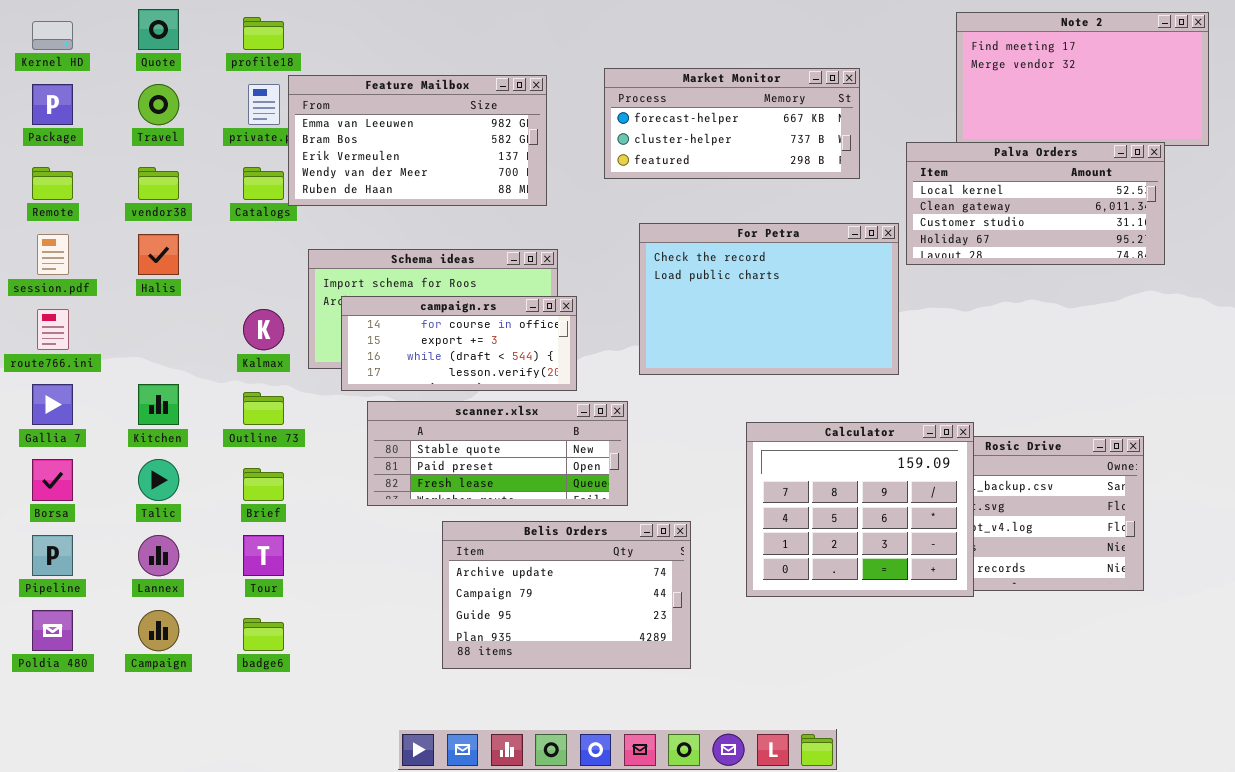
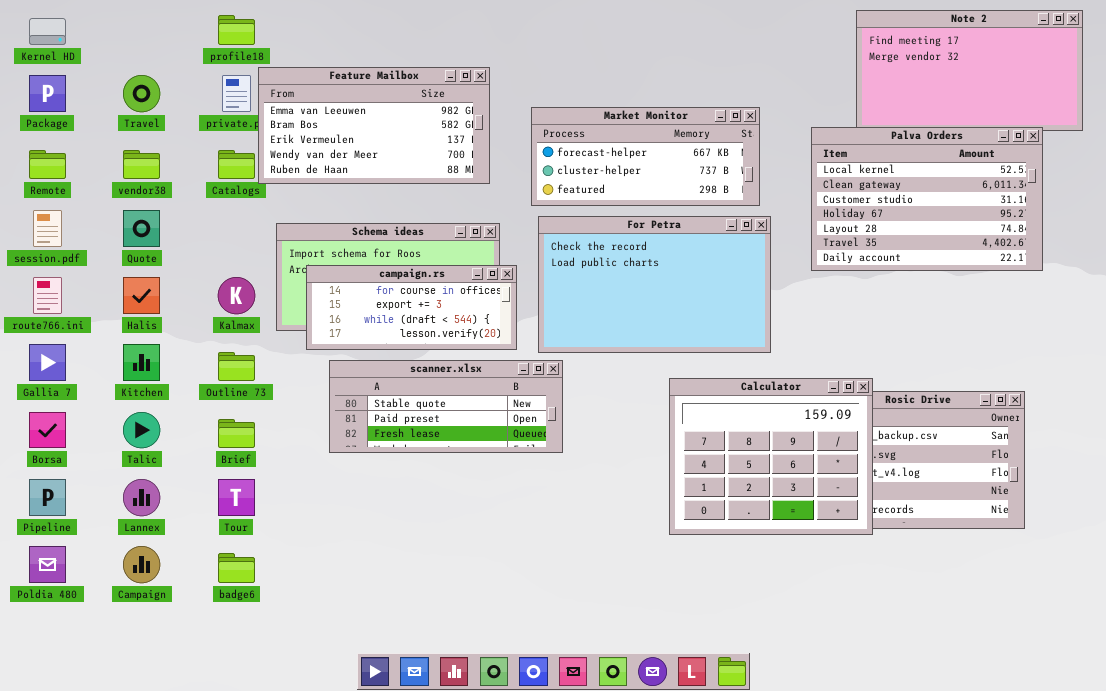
Quote: [138,9,179,50] -> [123,210,160,247], moved
Market Monitor: [604,68,860,179] -> [531,107,760,206], moved
Palva Orders: [906,142,1165,265] -> [811,127,1043,271], resized
For Petra: [639,223,899,375] -> [538,216,771,353], moved
Halis: [138,234,179,275] -> [123,277,160,314], moved
Belis Orders: [442,521,691,669] -> none, closed

